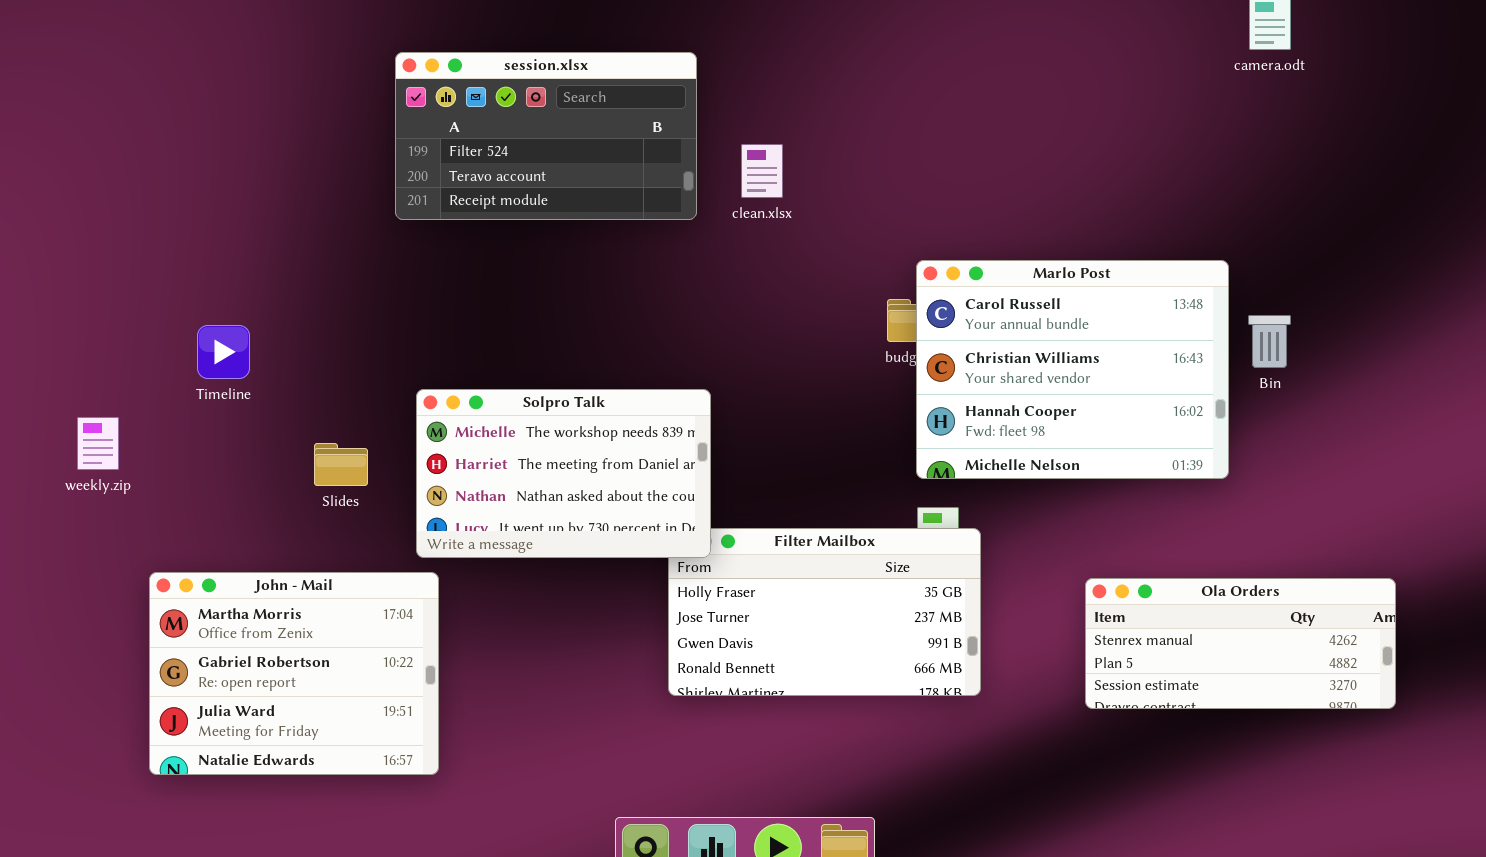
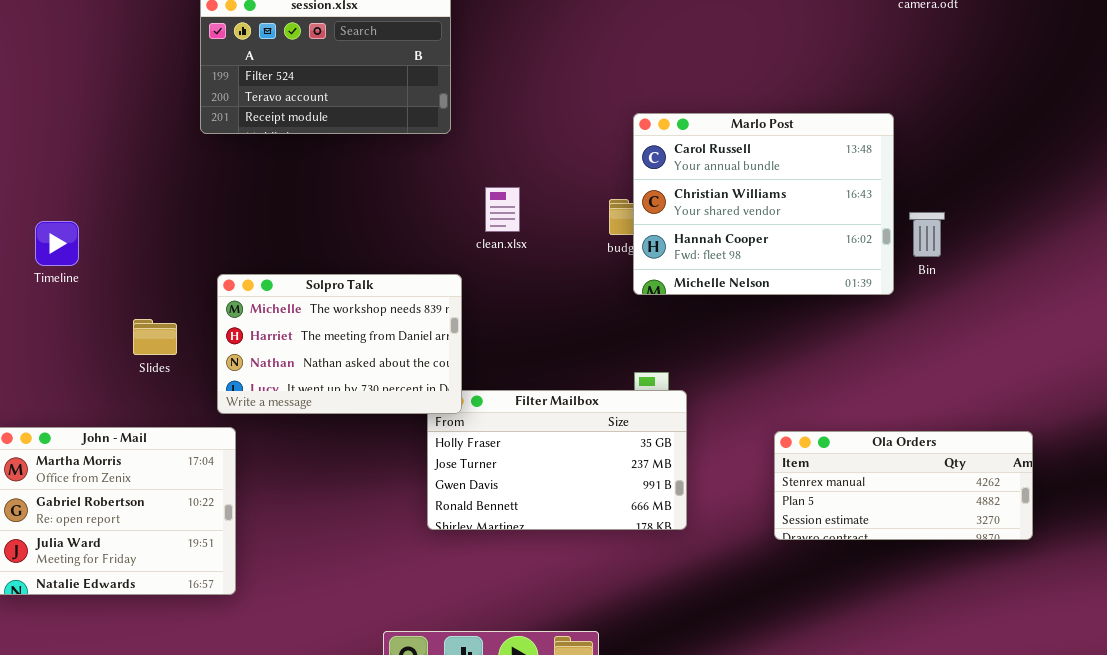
clean.xlsx: [741,144,783,198] -> [485,187,520,232], moved
Marlo Post: [916,260,1229,479] -> [633,113,894,295], moved

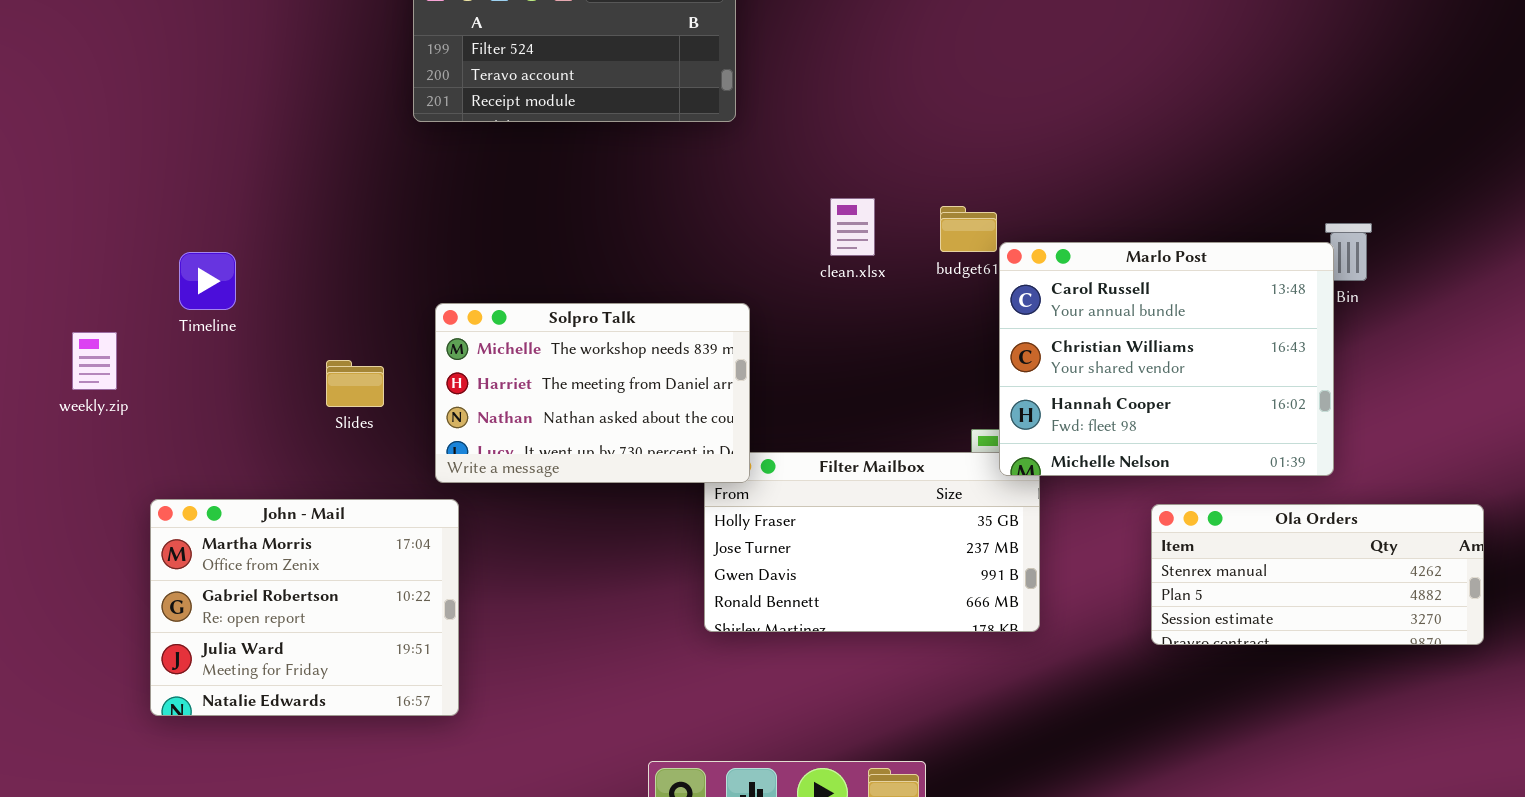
Marlo Post: [633,113,894,295] -> [999,242,1334,476], moved
clean.xlsx: [485,187,520,232] -> [830,198,875,256], moved
Timeline: [35,221,79,266] -> [179,252,236,310], moved

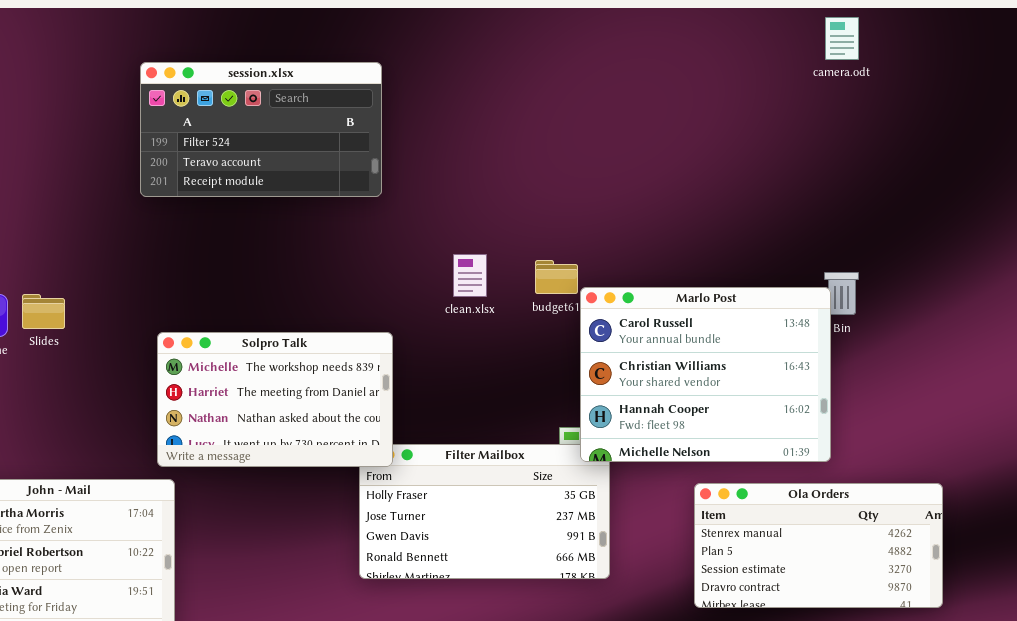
Slides: [326,360,384,407] -> [22,294,65,329], moved
Ola Orders: [1151,504,1484,645] -> [694,483,943,608], resized

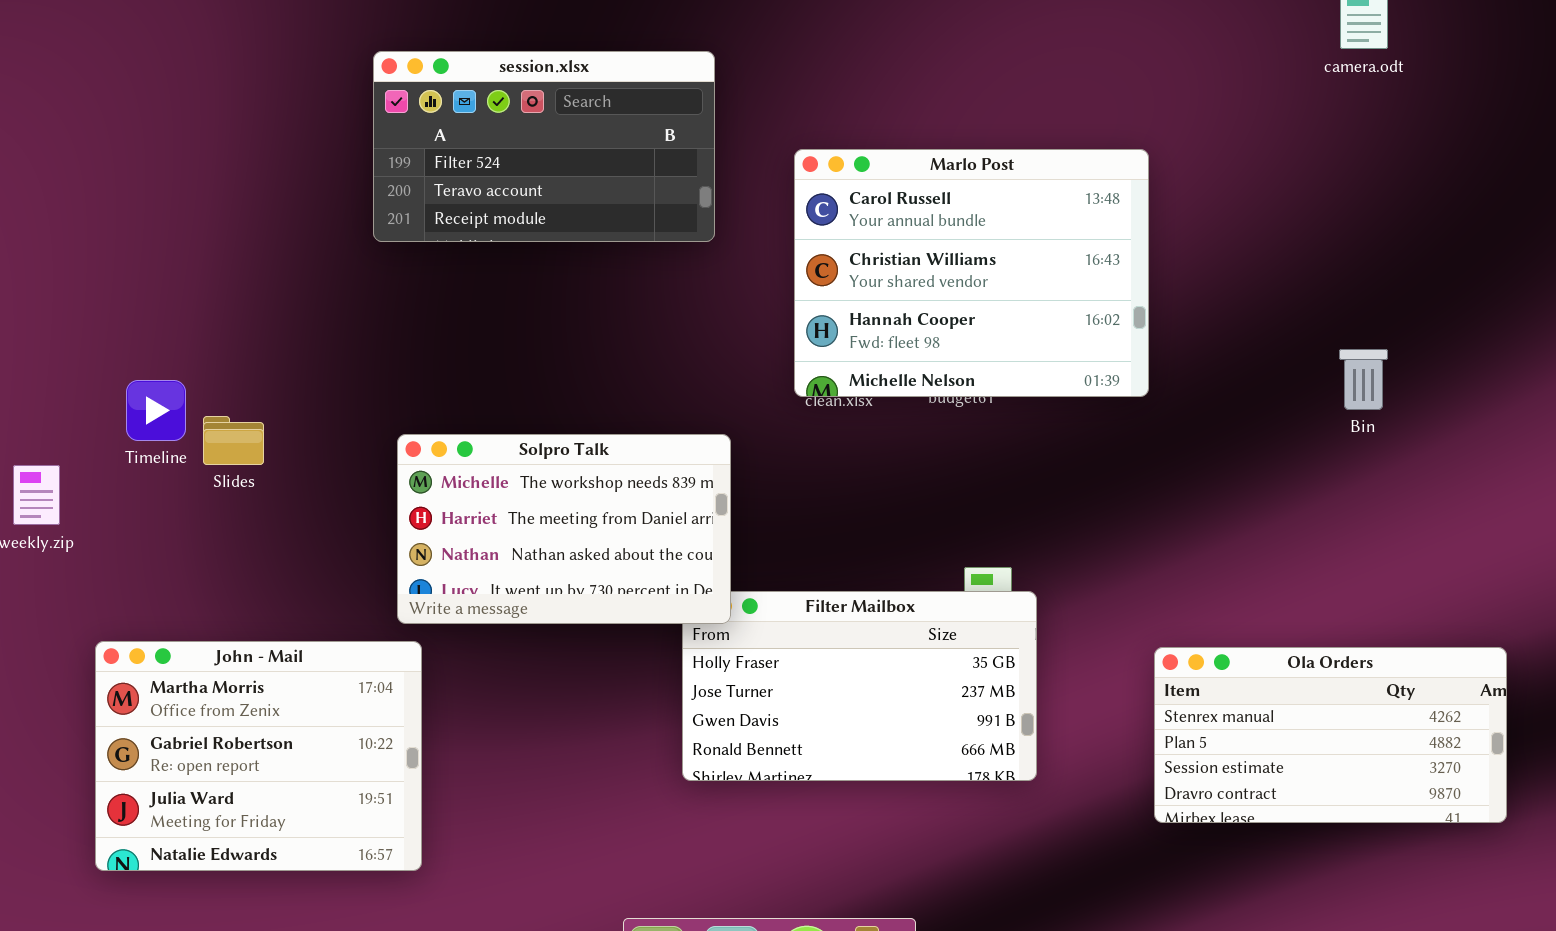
Marlo Post: [580,287,831,462] -> [794,149,1149,397], moved
Slides: [22,294,65,329] -> [203,416,264,465], moved

